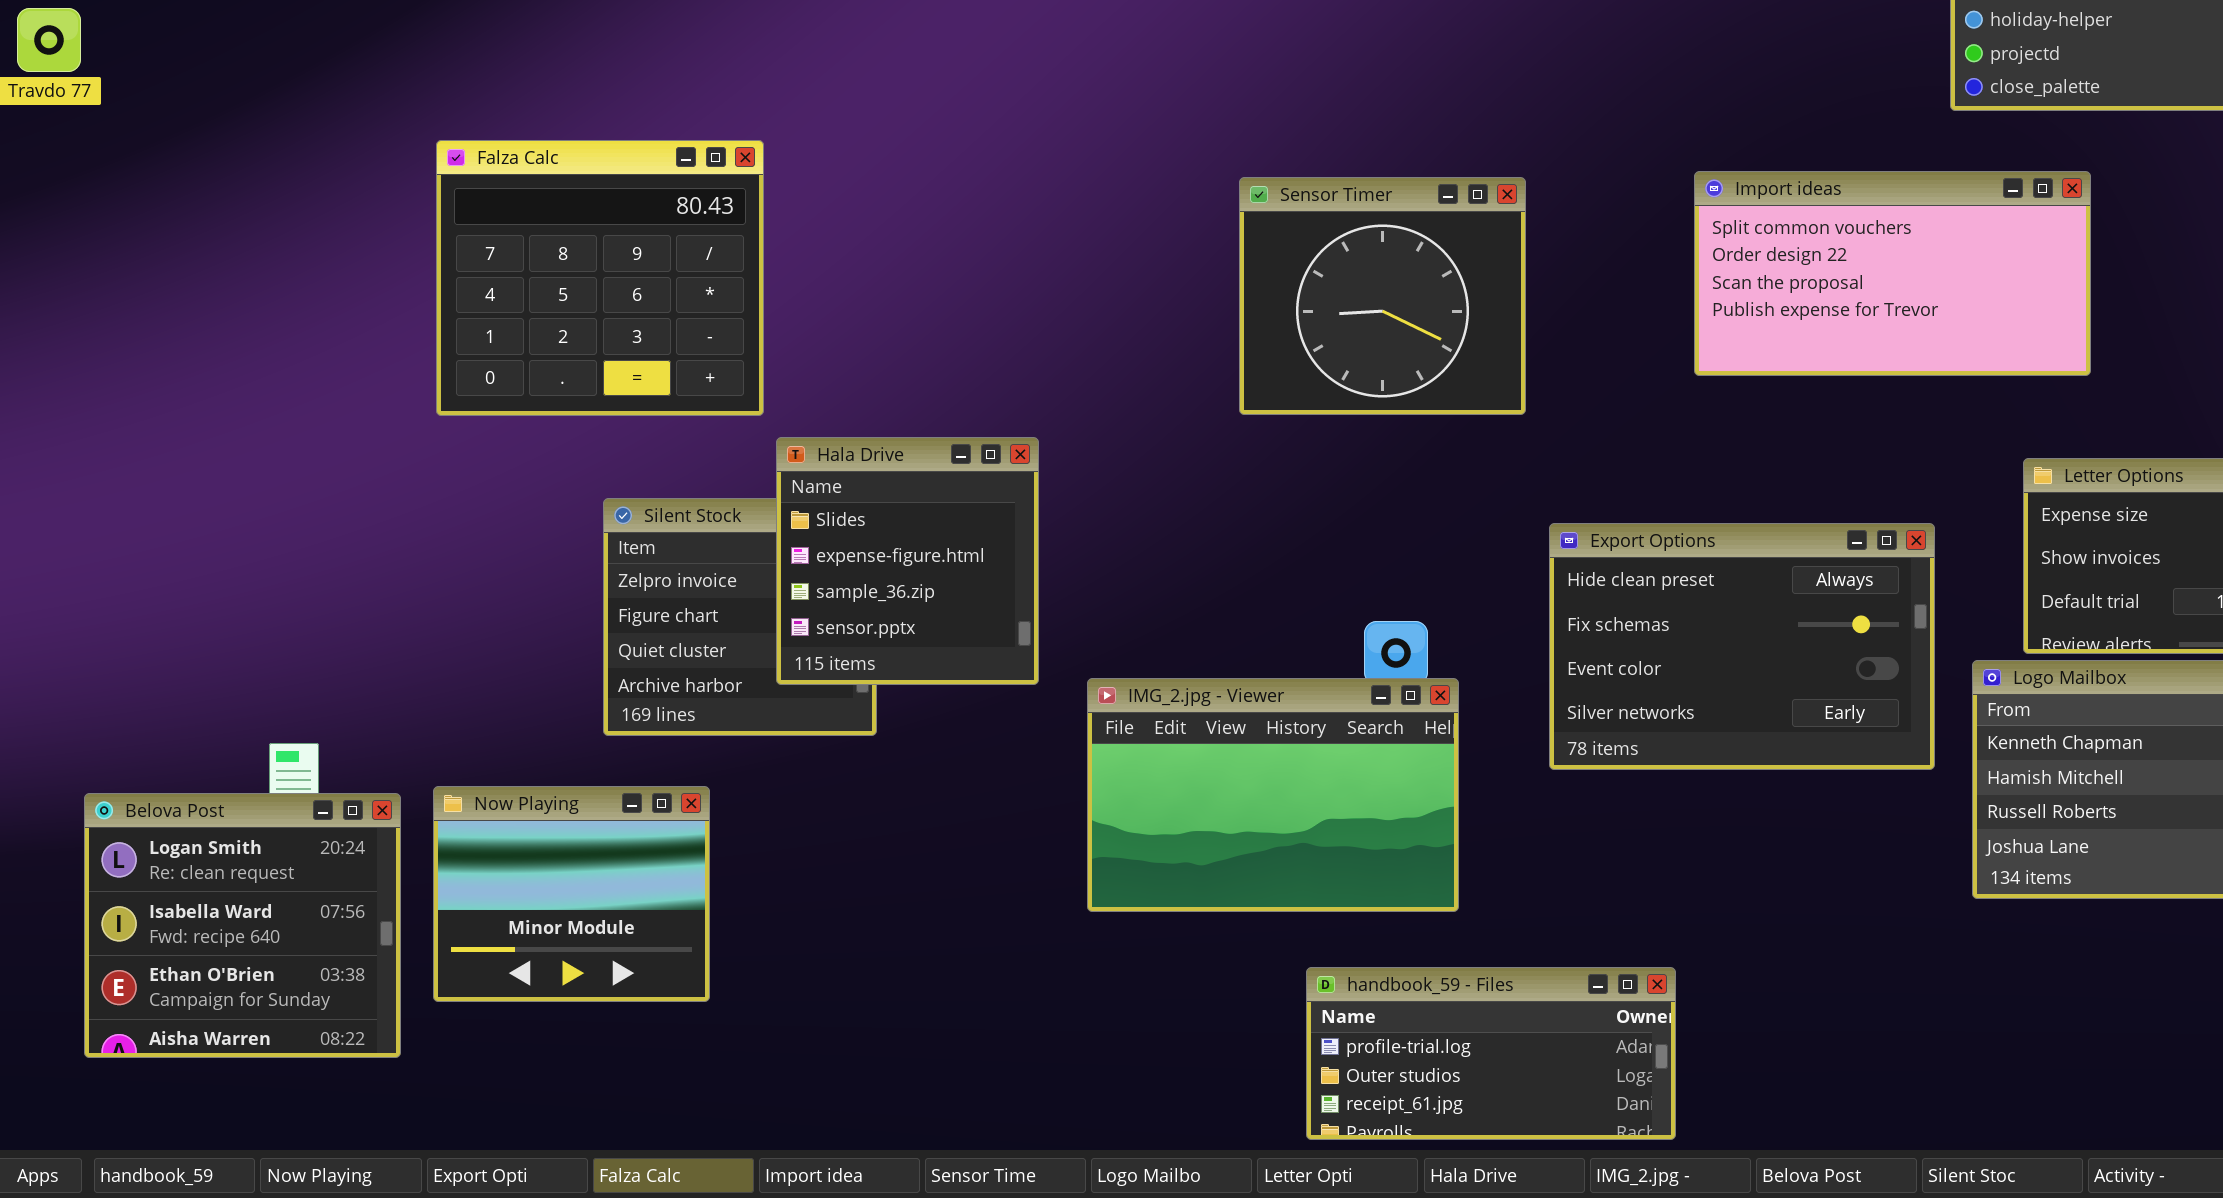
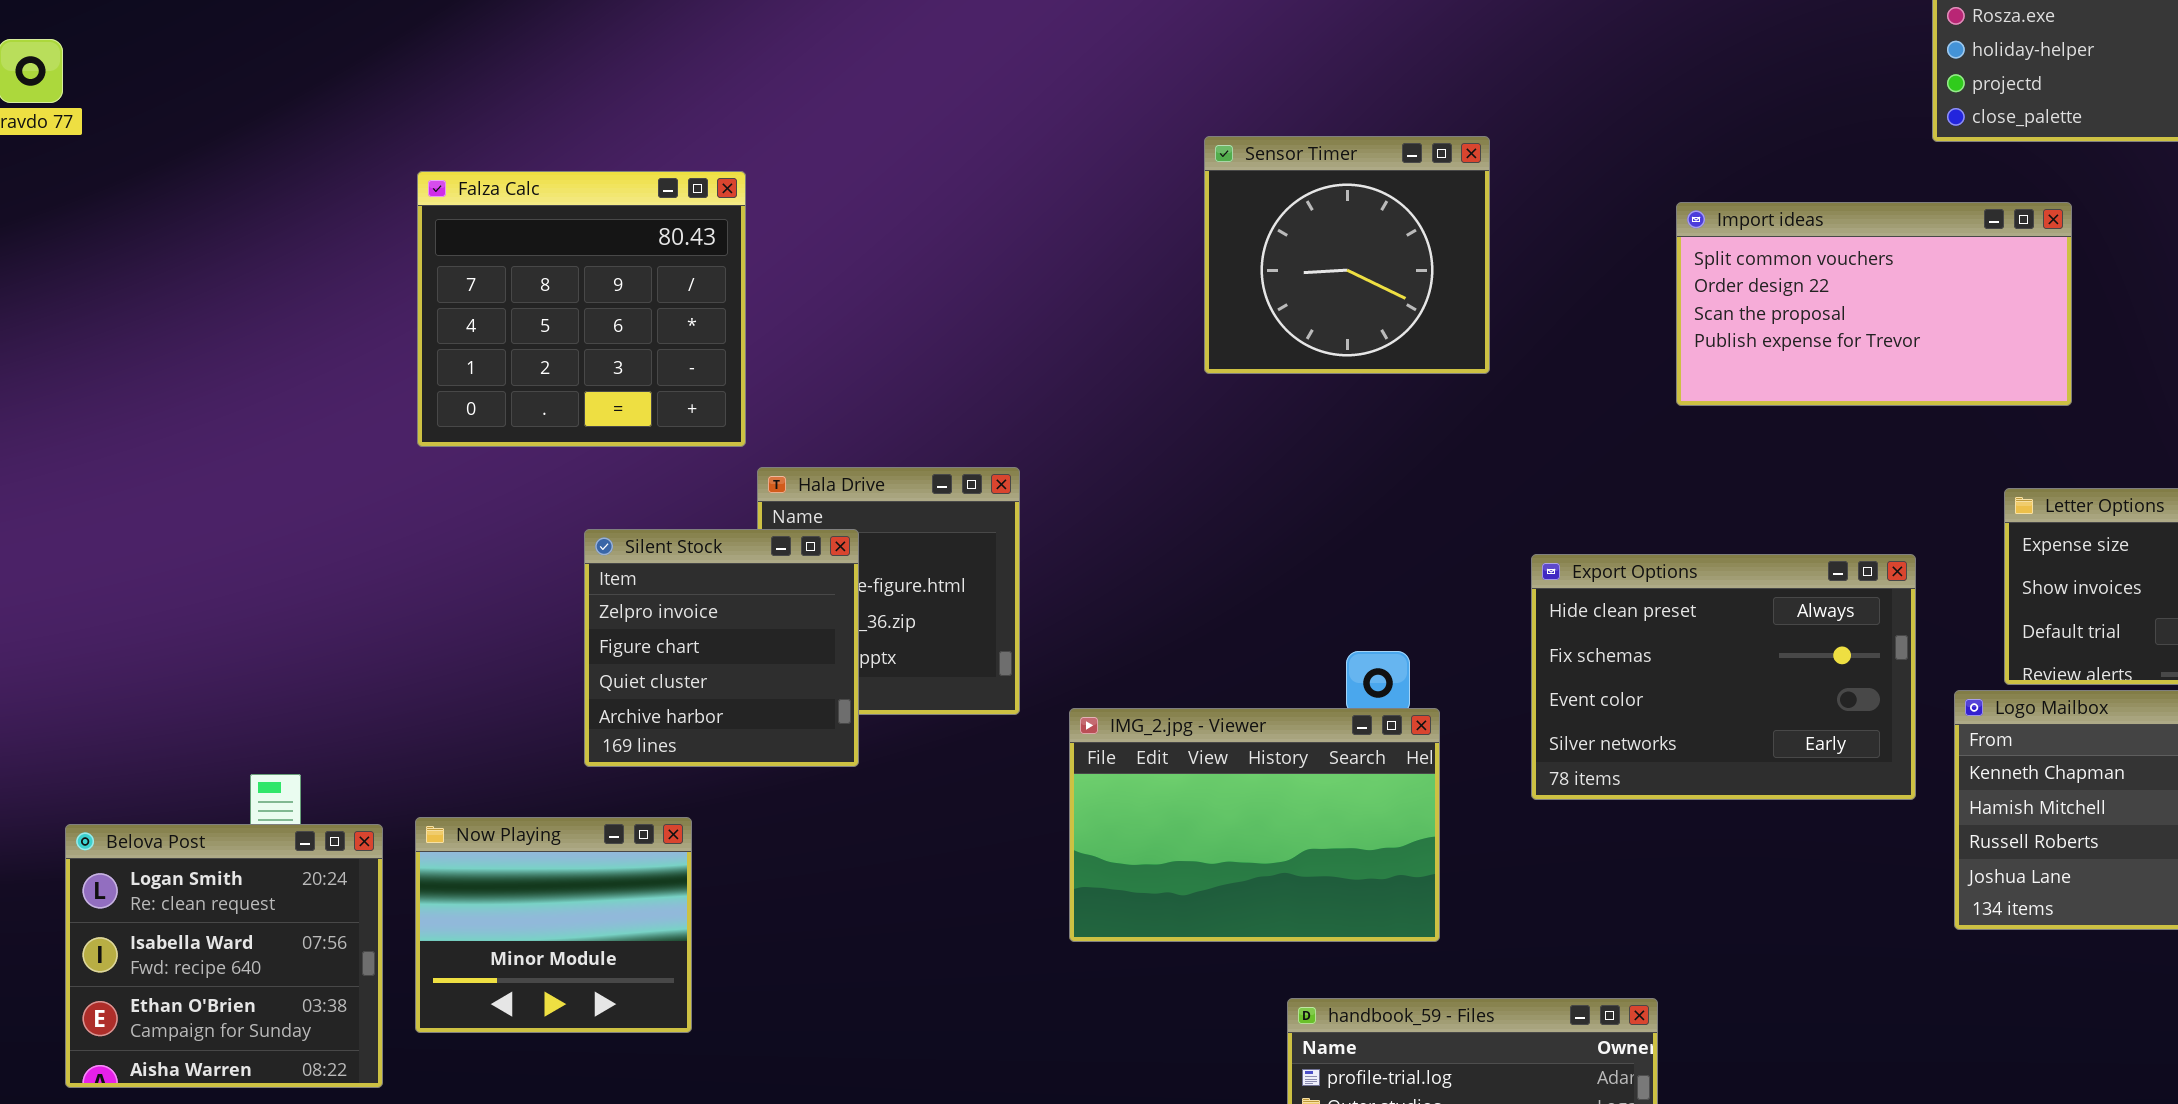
Sensor Timer: [1239,177,1526,415] -> [1204,136,1490,374], moved
Silent Stock: [603,498,877,736] -> [584,529,859,767], raised

